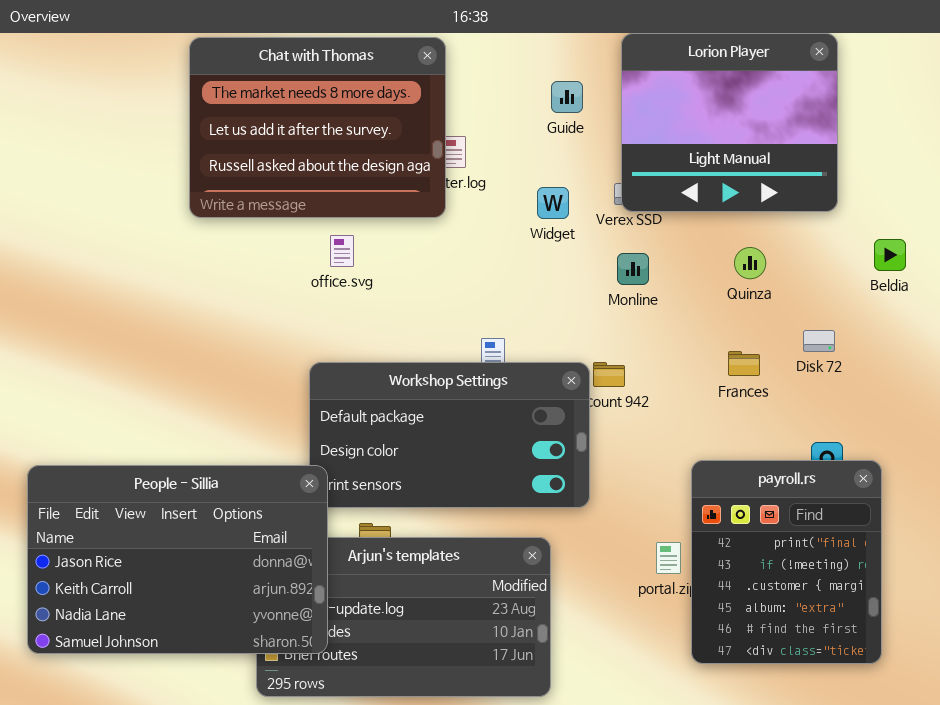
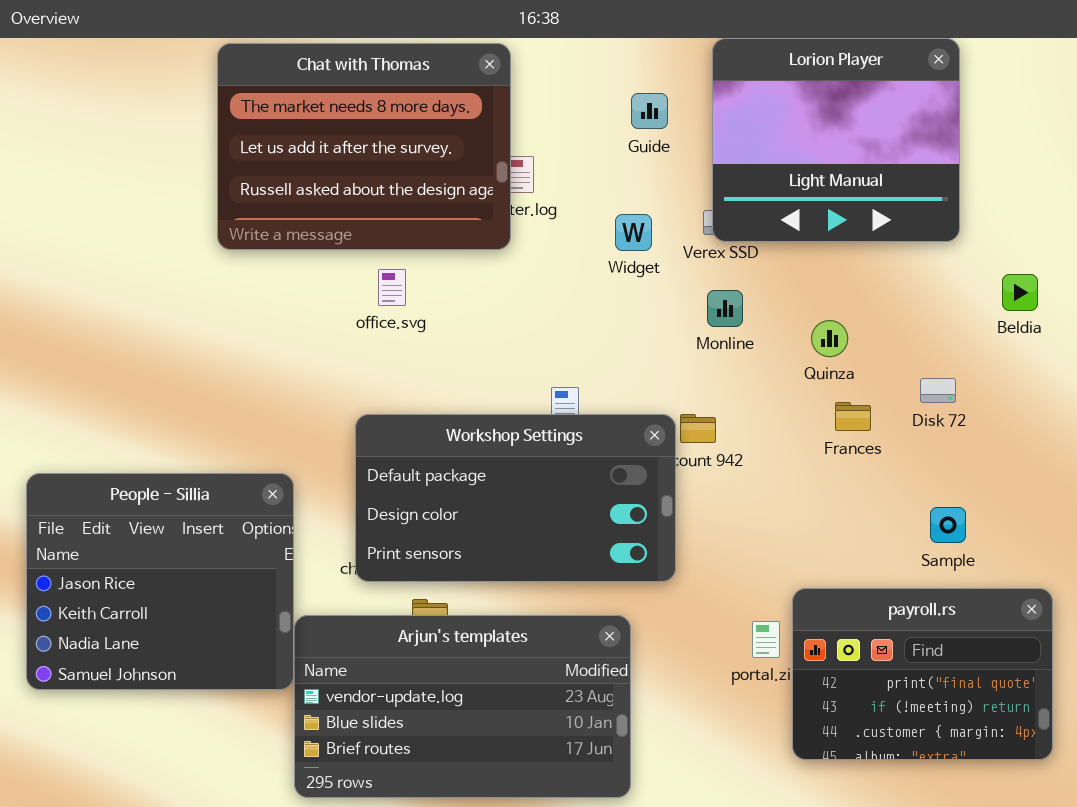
Quinza: [734,247,766,279] -> [811,320,848,357], moved
payroll.rs: [691,460,882,664] -> [792,588,1053,760], resized
People - Sillia: [27,465,328,654] -> [26,473,294,690], moved, resized

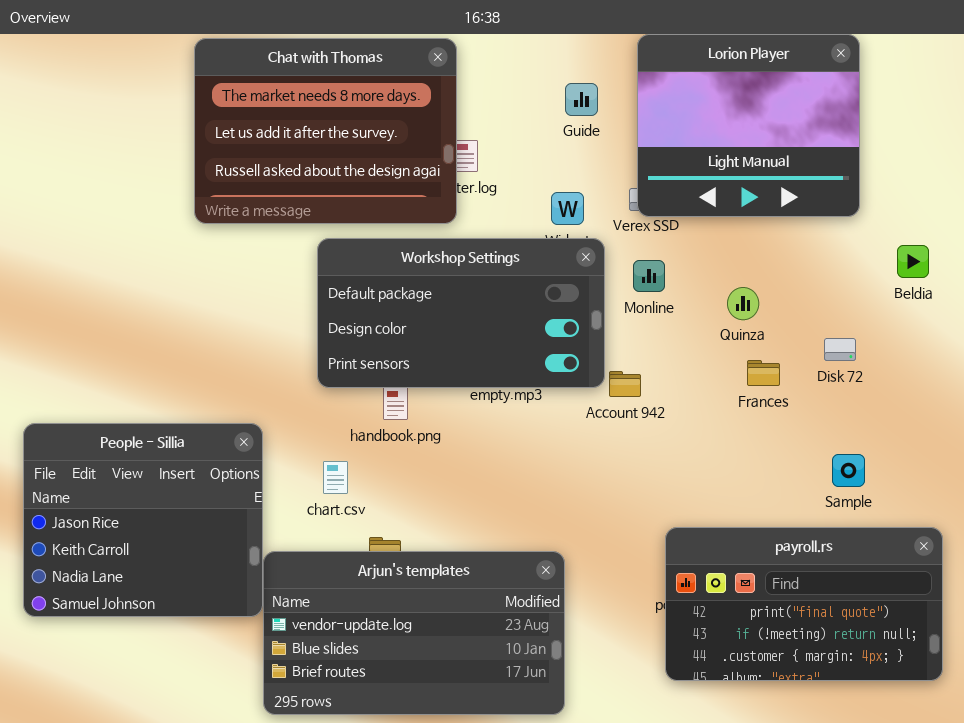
Workshop Settings: [355,414,676,582] -> [317,238,605,388], moved
payroll.rs: [792,588,1053,760] -> [665,527,943,681], resized

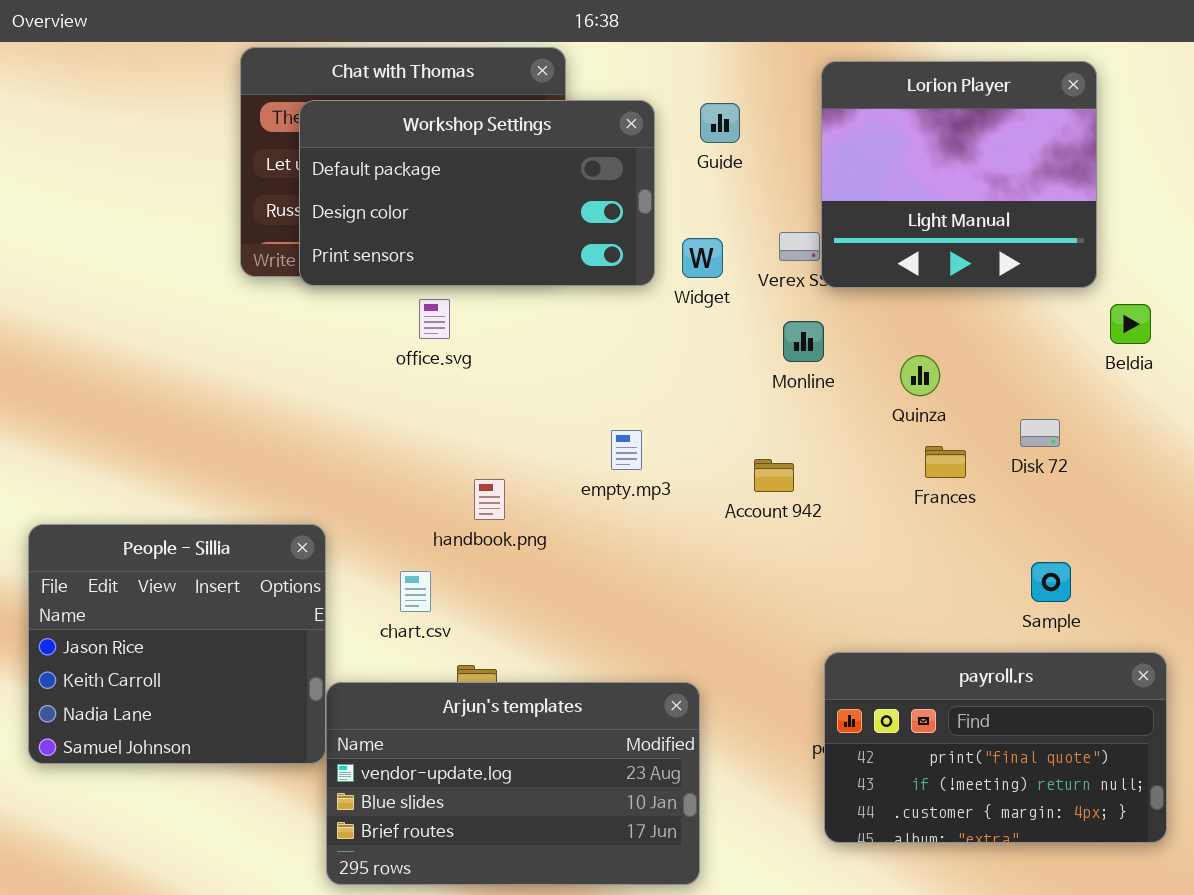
Lorion Player: [637,34,860,217] -> [821,61,1097,288], moved
Workshop Settings: [317,238,605,388] -> [299,100,655,286], moved

